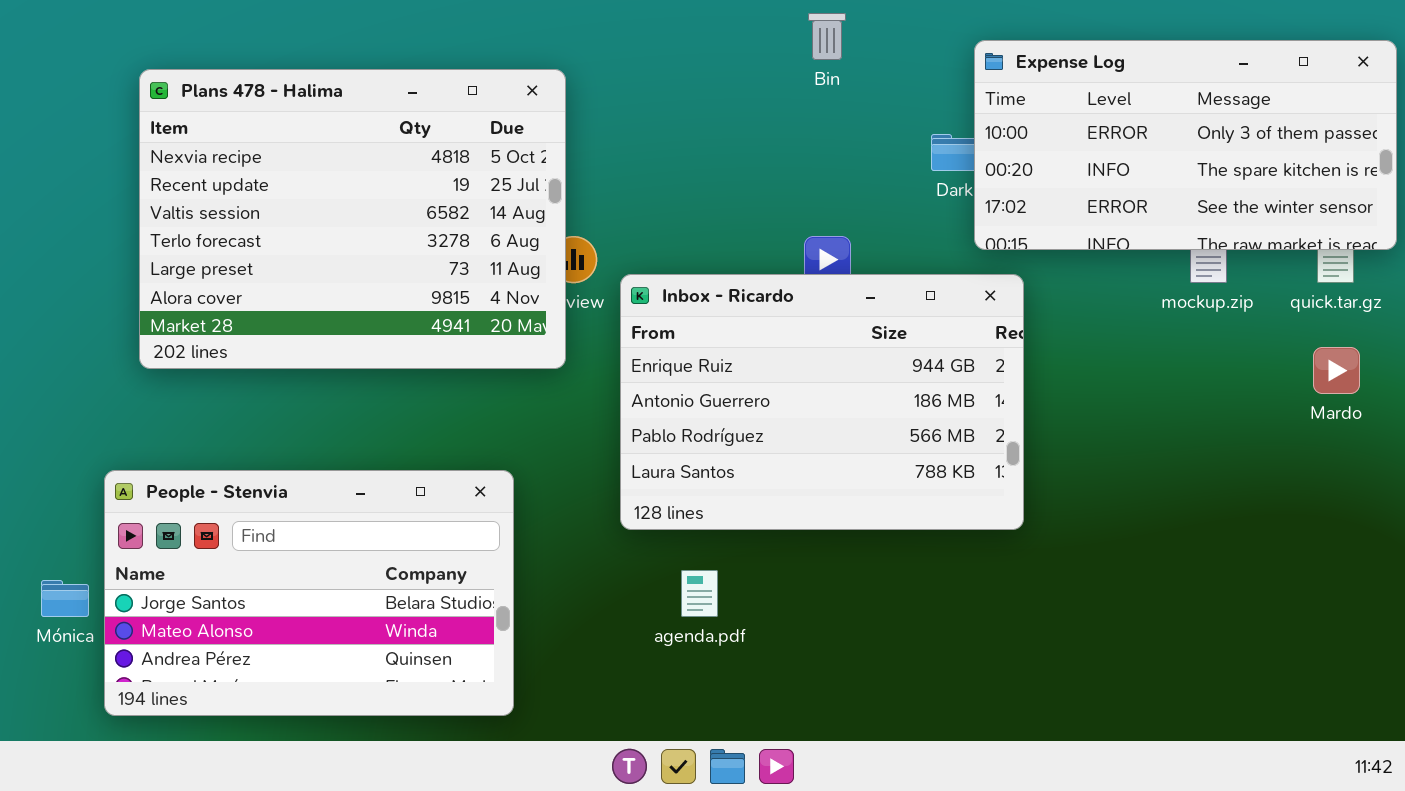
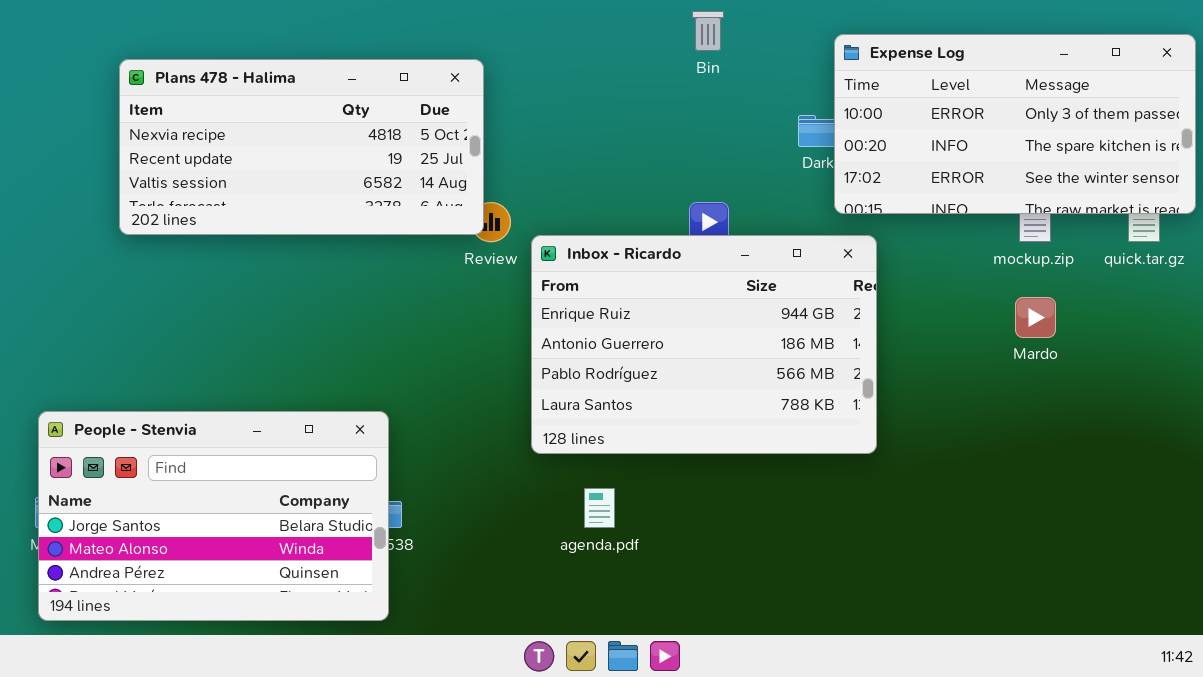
Plans 478 - Halima: [139,69,566,369] -> [119,59,484,235], resized
Mardo: [1313,347,1360,394] -> [1015,297,1056,338], moved
People - Stenvia: [104,470,514,716] -> [38,411,389,621], moved

